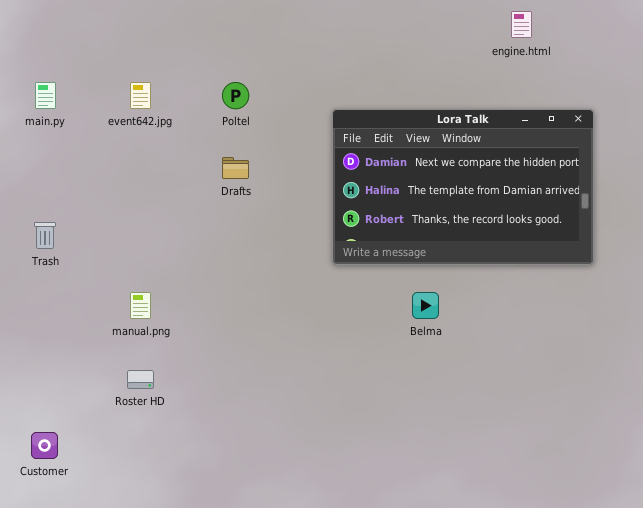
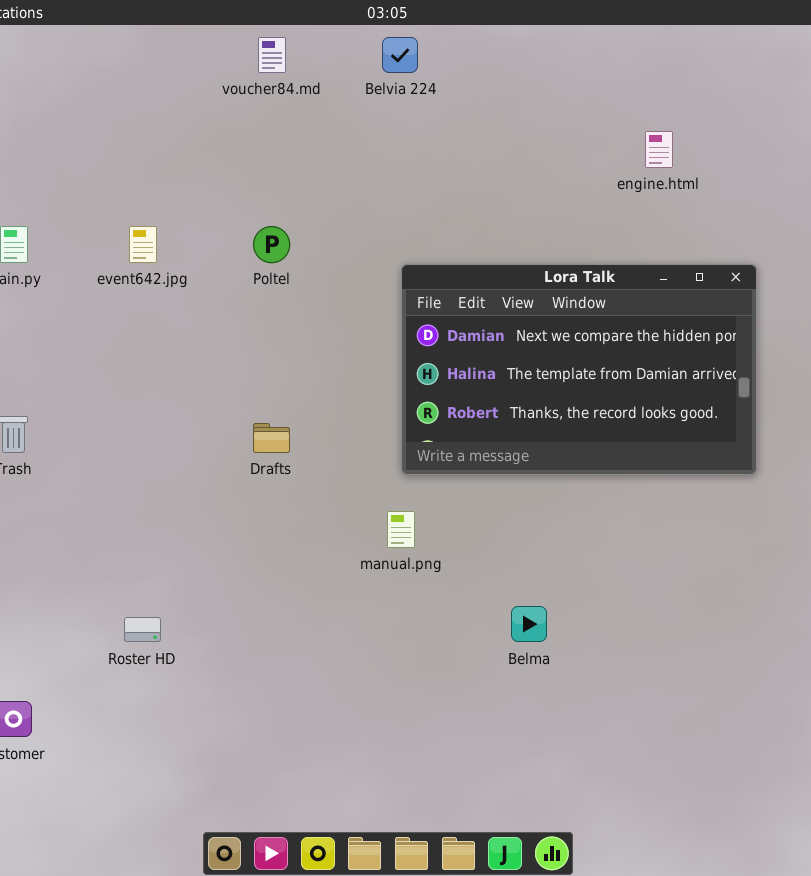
Drafts: [222,157,249,179] -> [253,423,290,453], moved
manual.png: [130,292,151,319] -> [387,511,415,548], moved
Belma: [412,292,439,319] -> [511,606,547,642], moved

